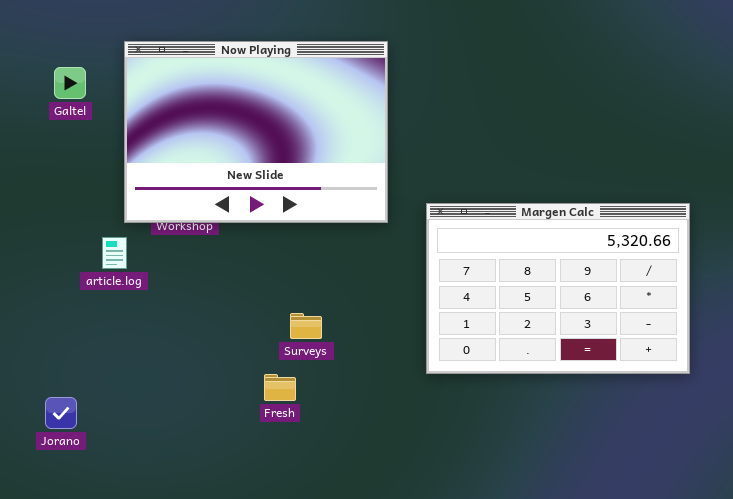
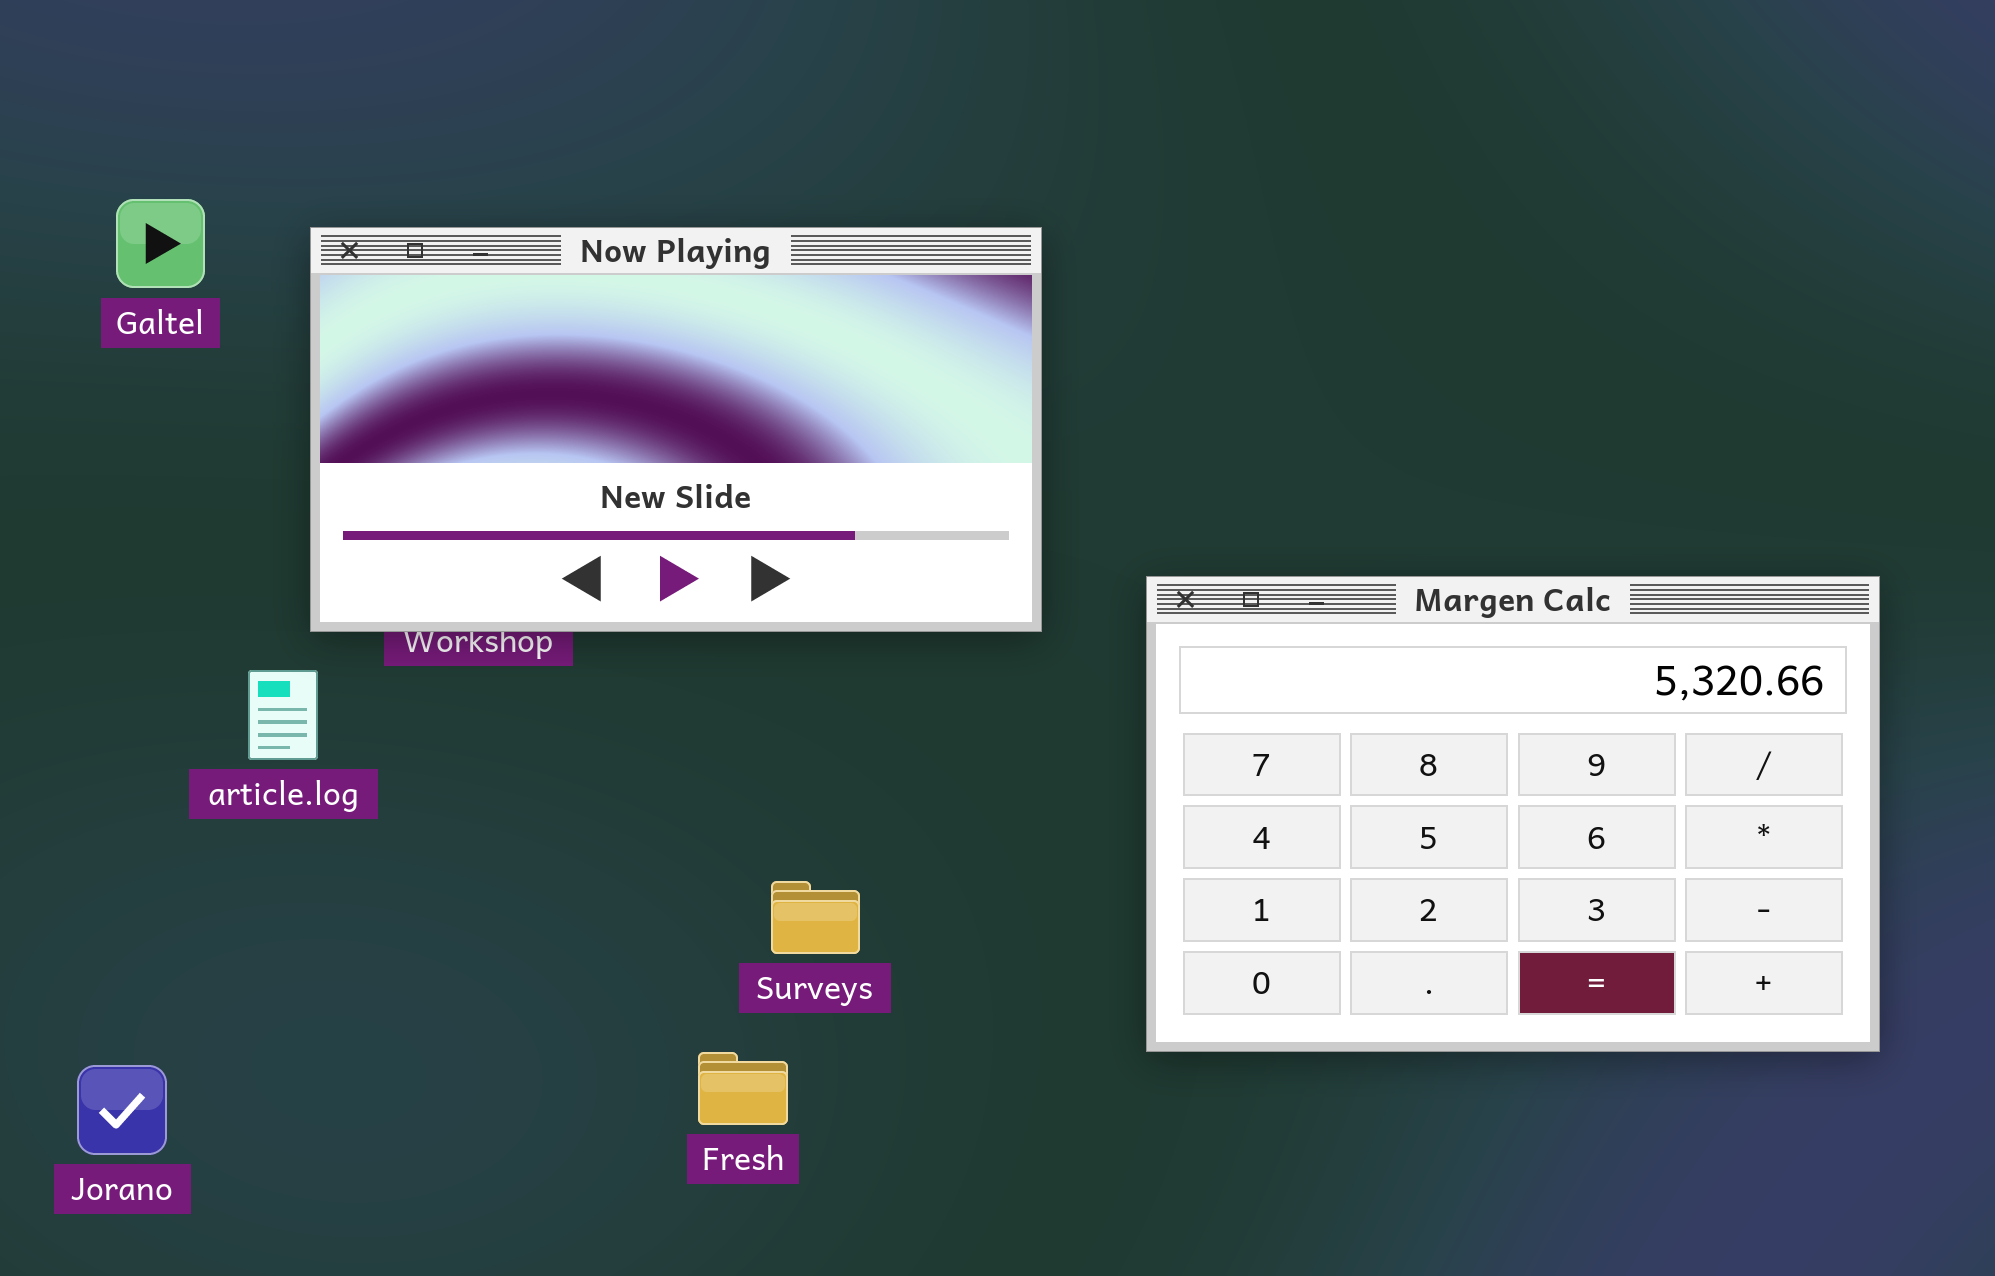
Now Playing: [124,41,388,223] -> [310,227,1042,632], resized
Jorano: [45,397,77,429] -> [77,1065,167,1155], moved

